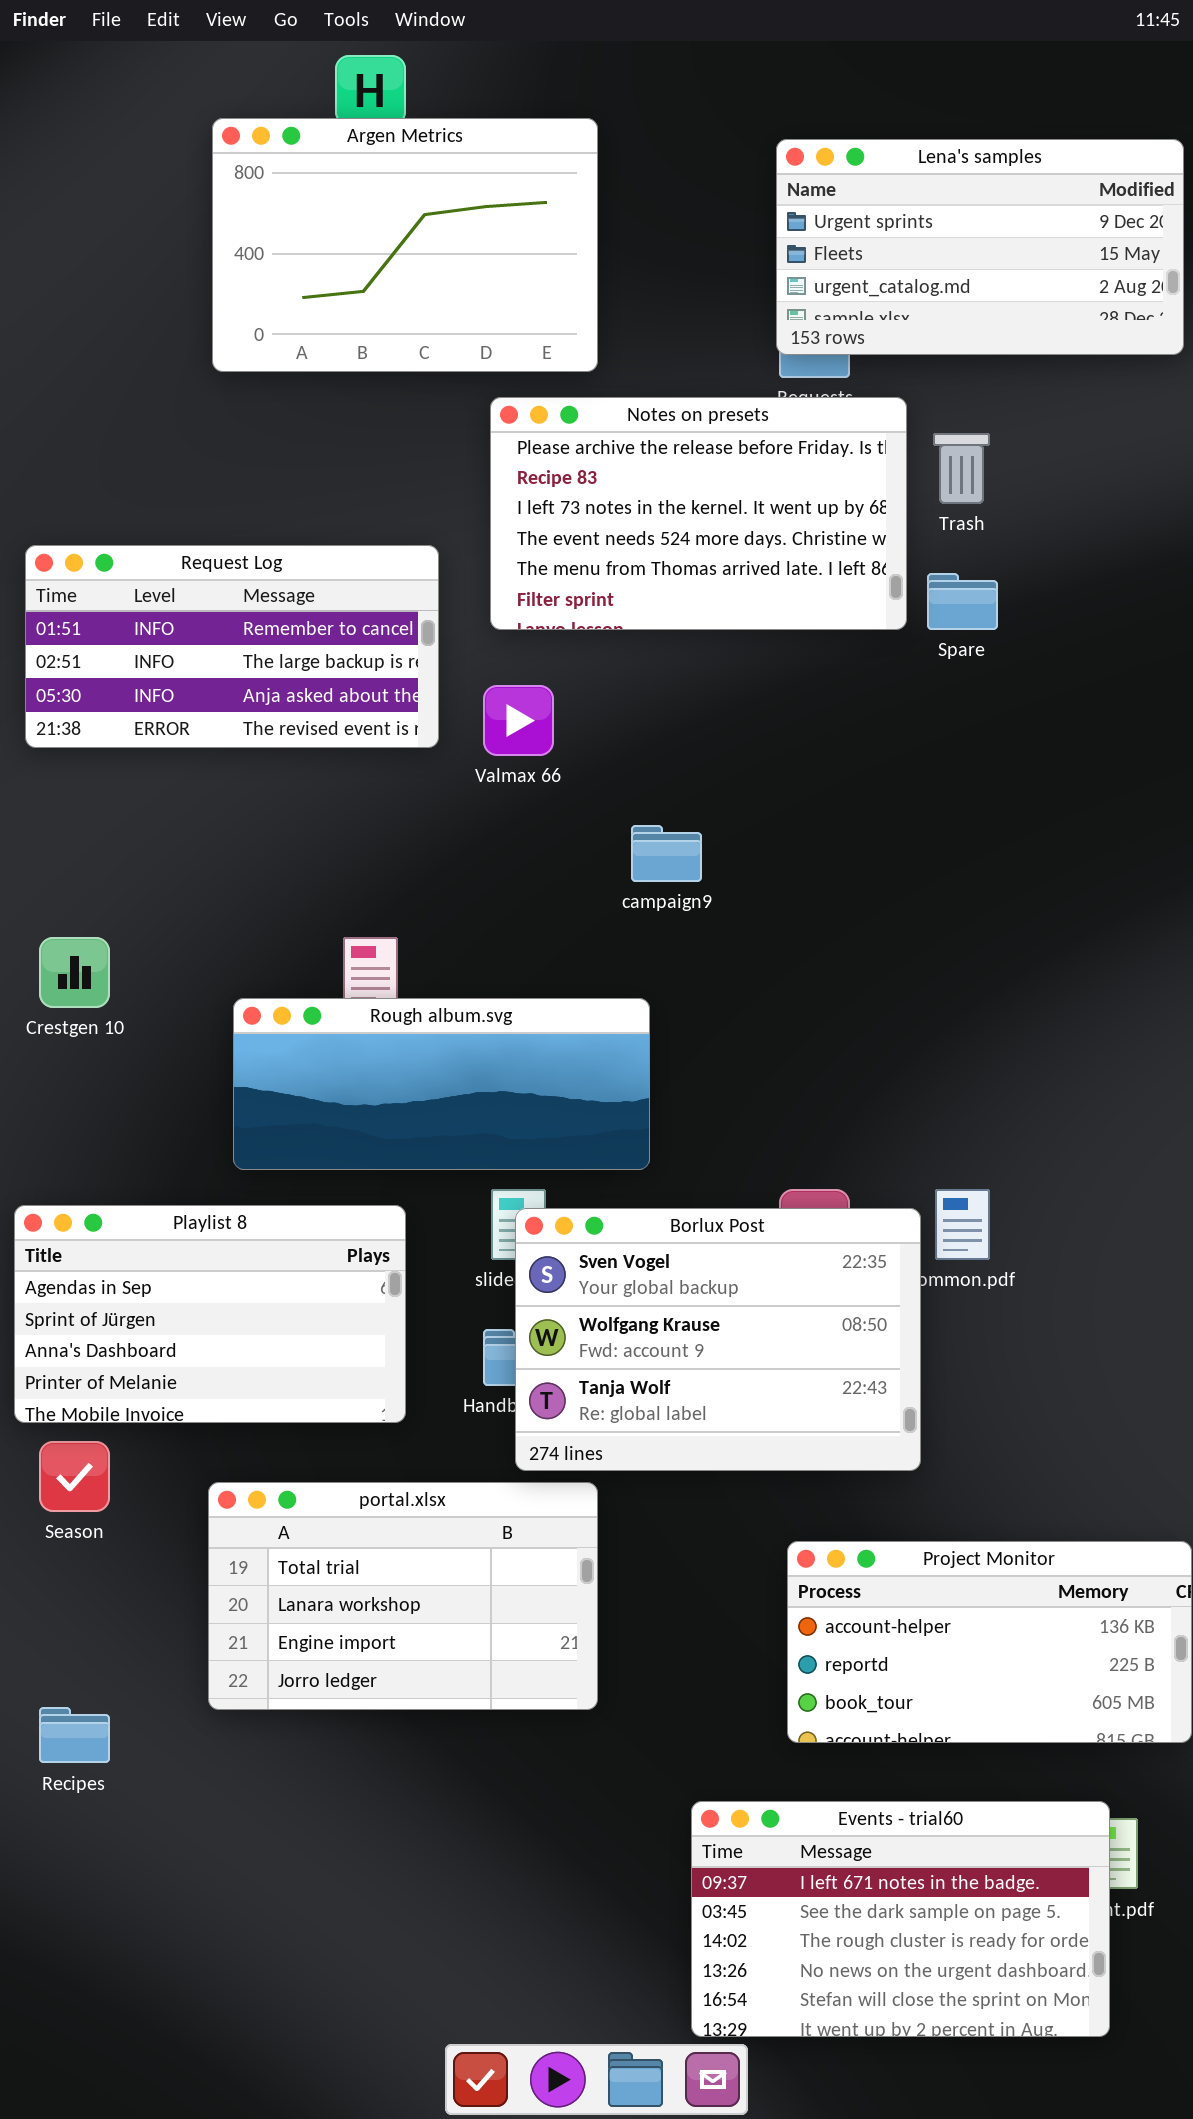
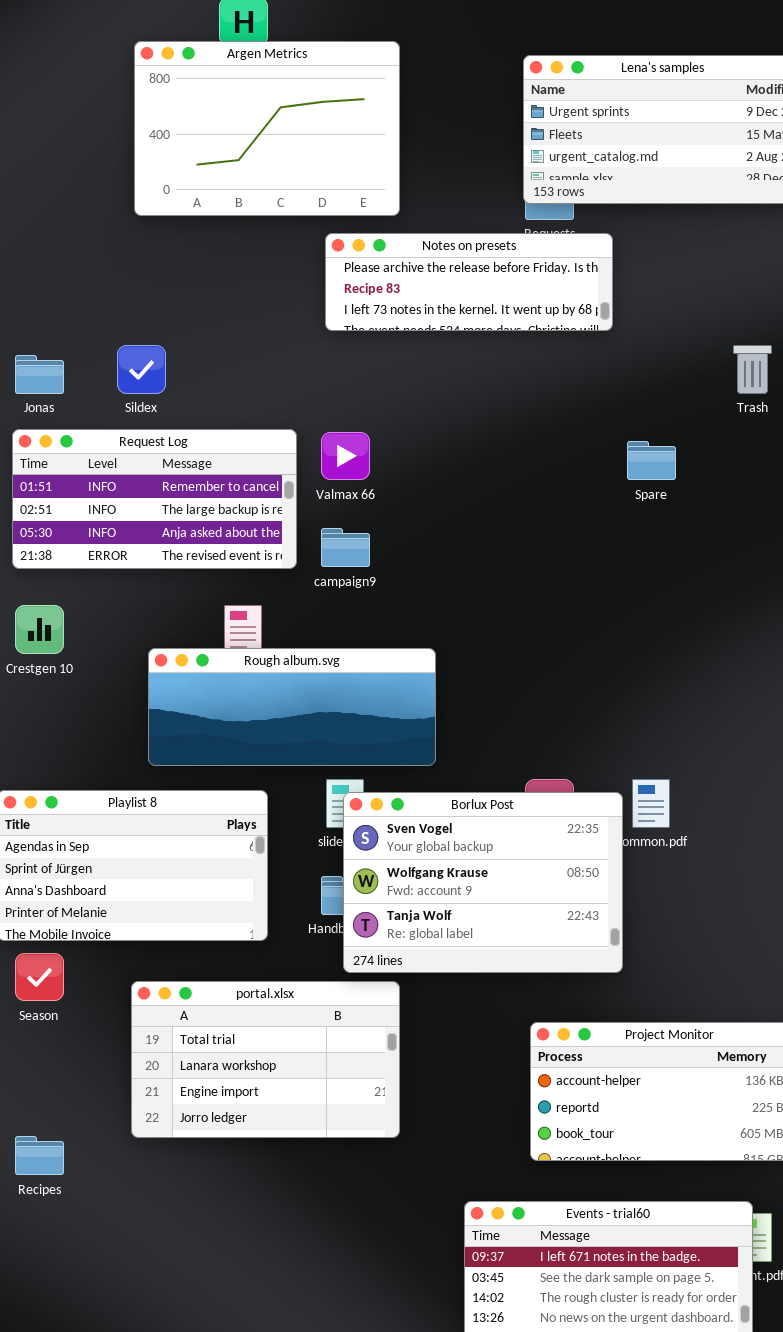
Notes on presets: [490,397,907,630] -> [325,233,613,331], resized
Trash: [933,433,990,504] -> [733,345,772,394], moved
Request Log: [25,545,439,748] -> [12,429,297,569], moved
Spare: [927,573,998,630] -> [627,441,676,480], moved
campaign9: [631,825,702,882] -> [321,528,370,567], moved

